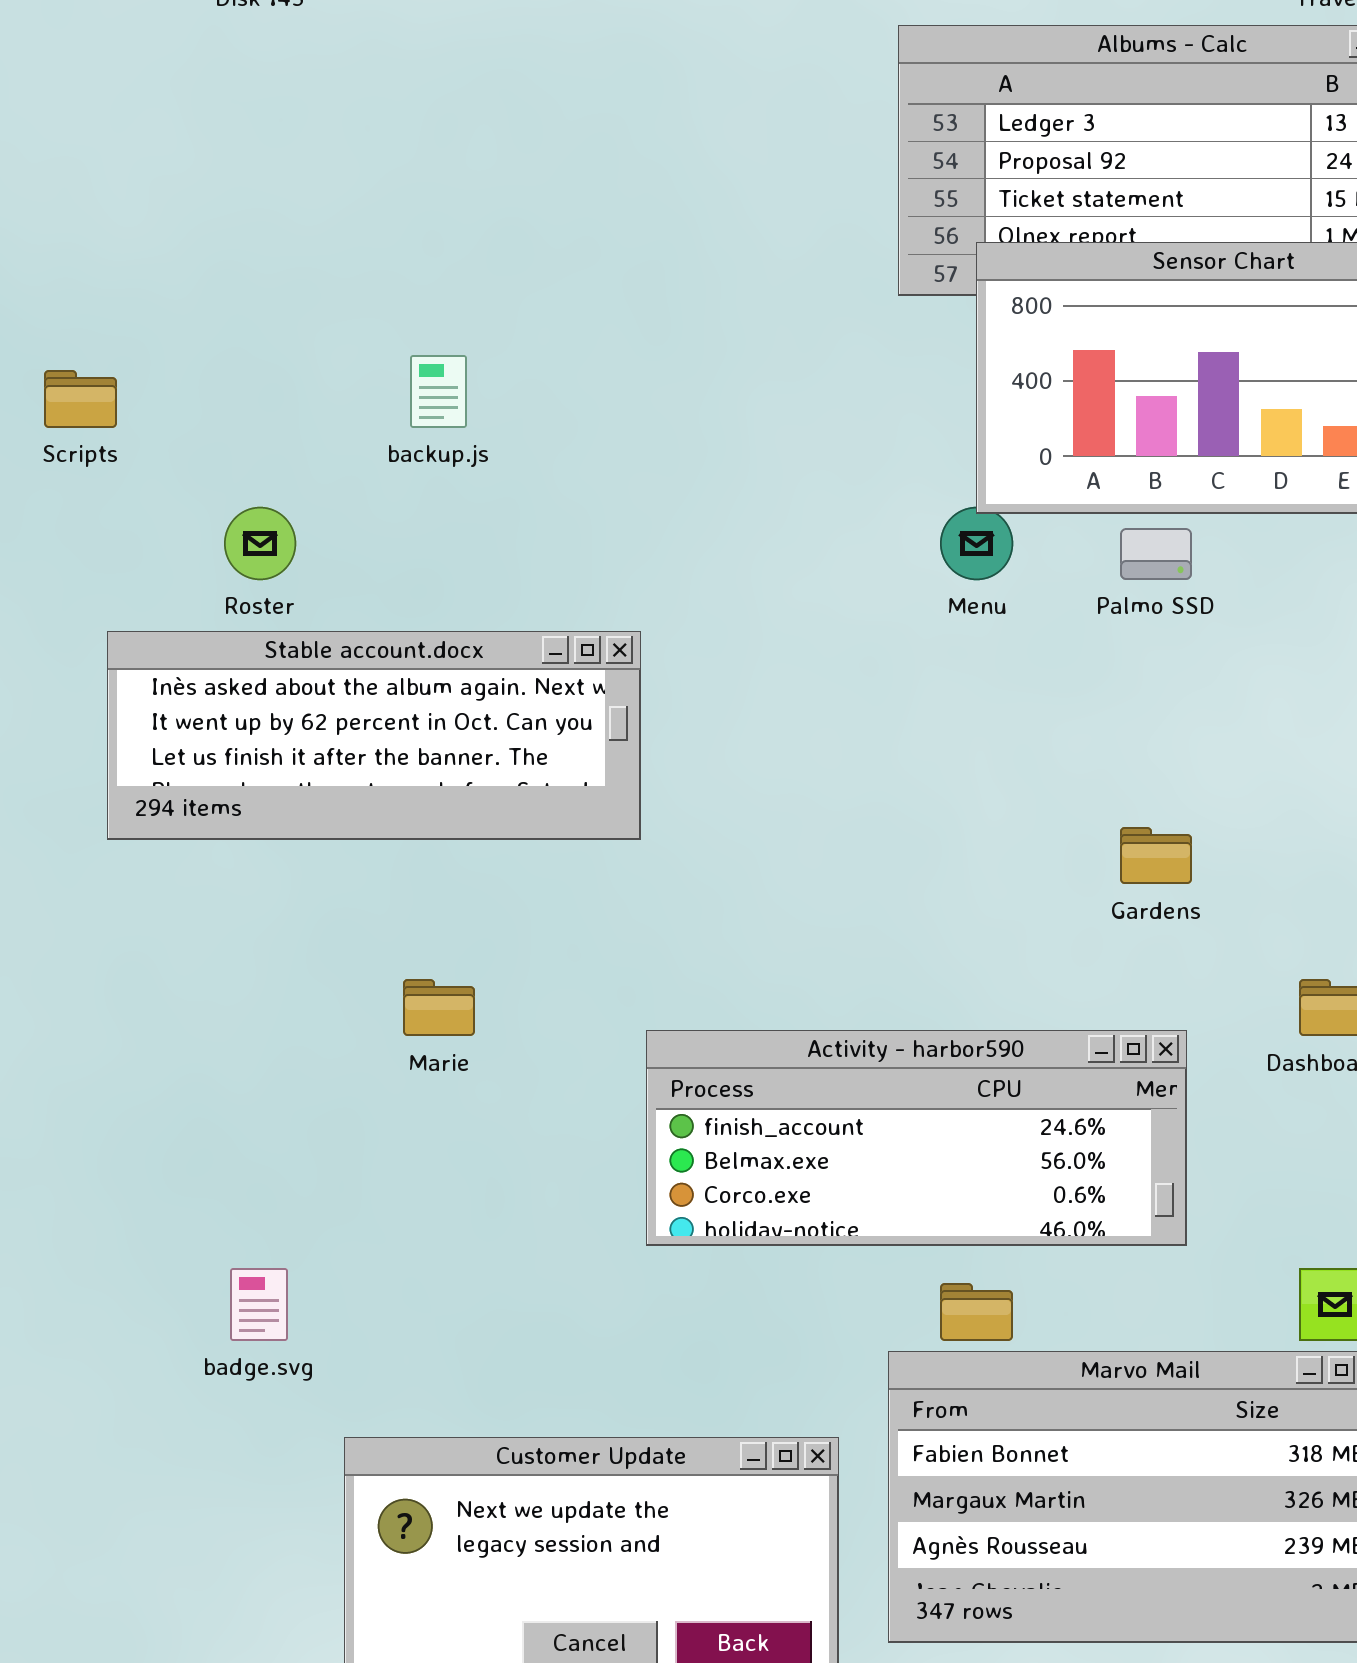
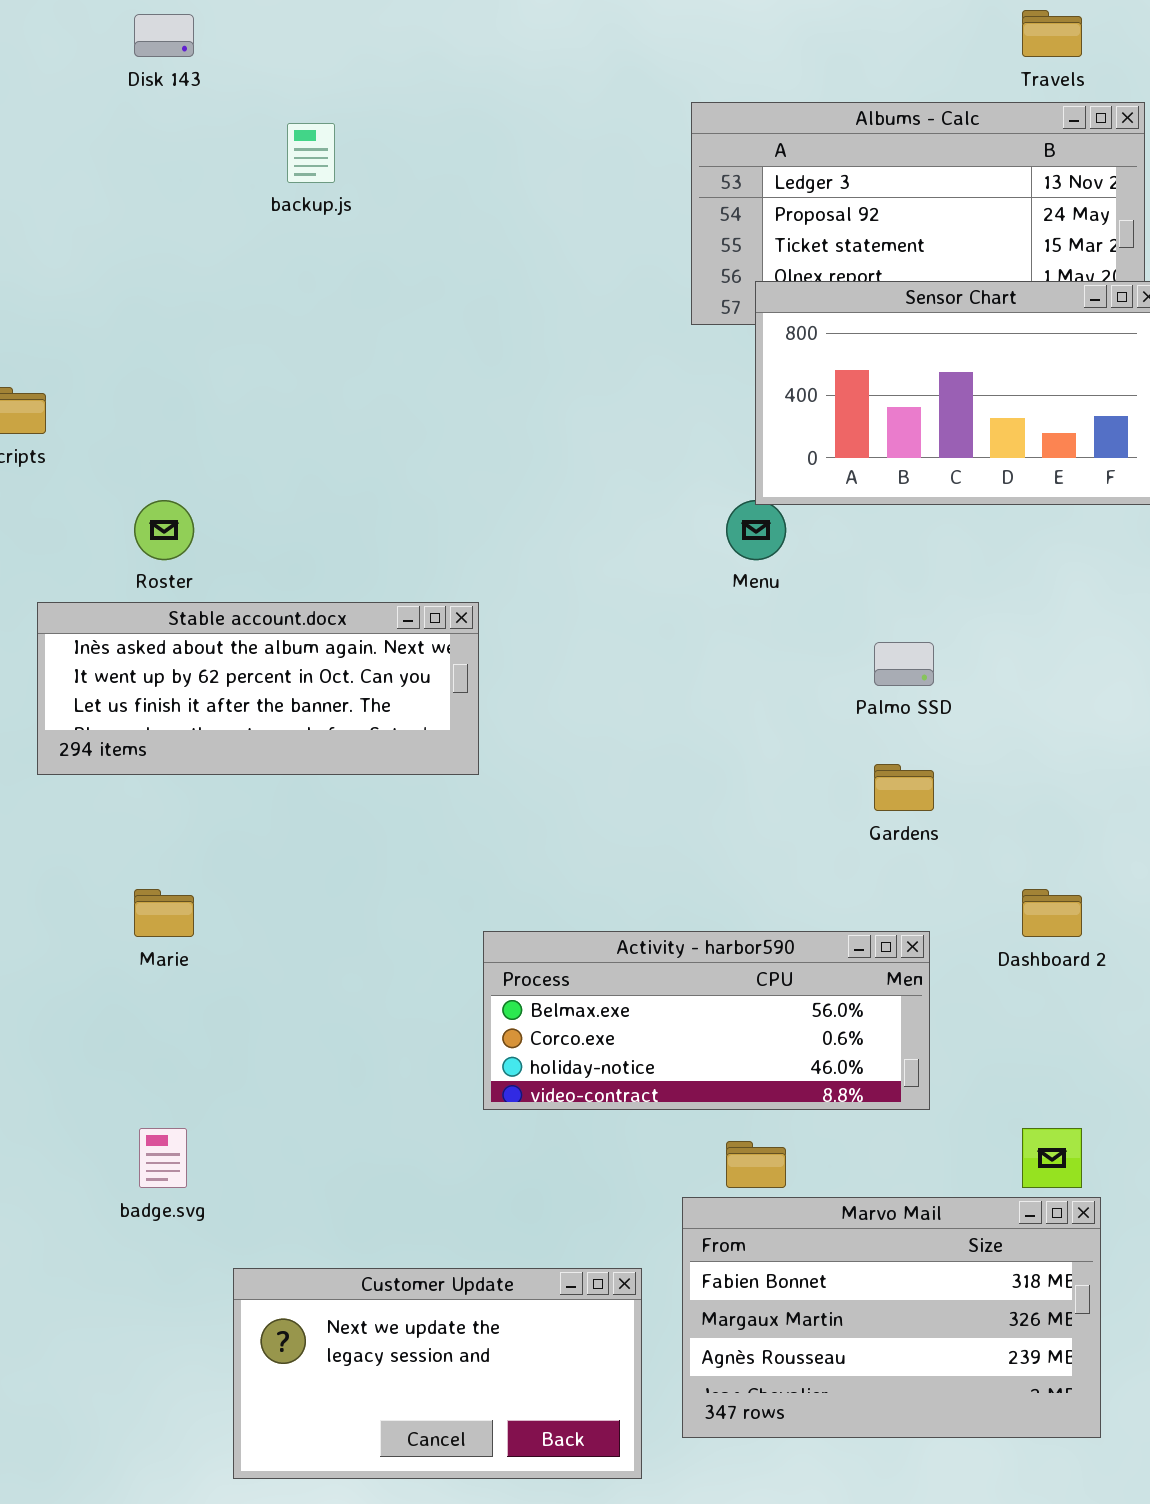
backup.js: [410,355,467,428] -> [287,123,335,183], moved
Palmo SSD: [1120,528,1192,580] -> [874,642,934,686], moved
Marie: [403,979,475,1036] -> [134,889,194,937], moved
Activity - harbor590: [646,1030,1187,1246] -> [483,931,930,1110], scrolled down 1 row

